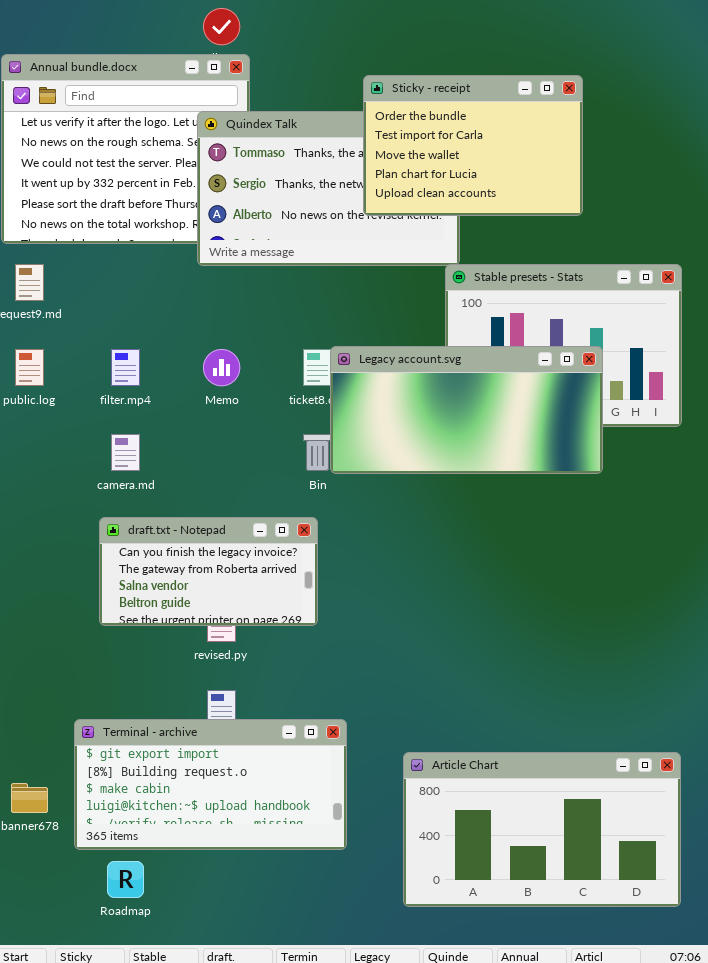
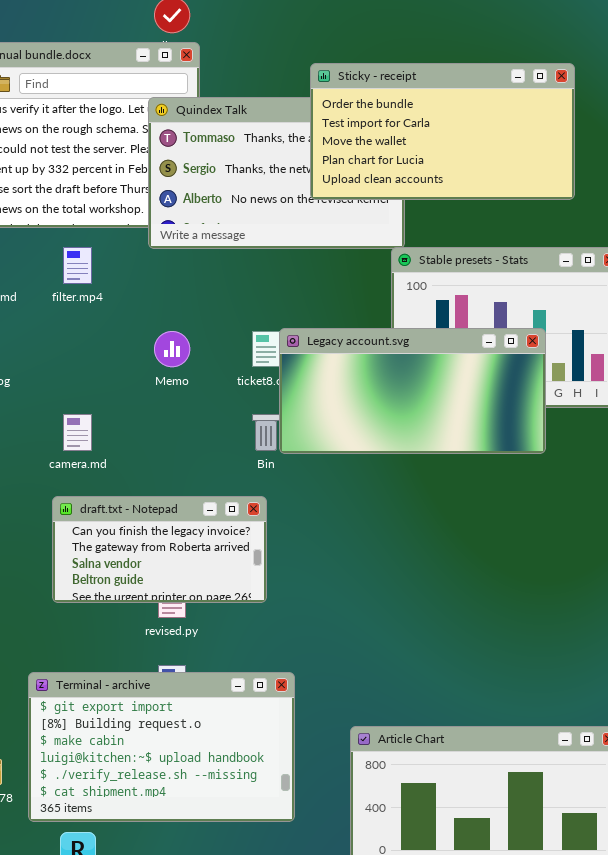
Sticky - receipt: [363,75,583,216] -> [310,63,575,200], resized
filter.mp4: [111,349,140,386] -> [63,247,92,284], moved
Terminal - archive: [74,719,347,850] -> [28,672,295,822], resized

